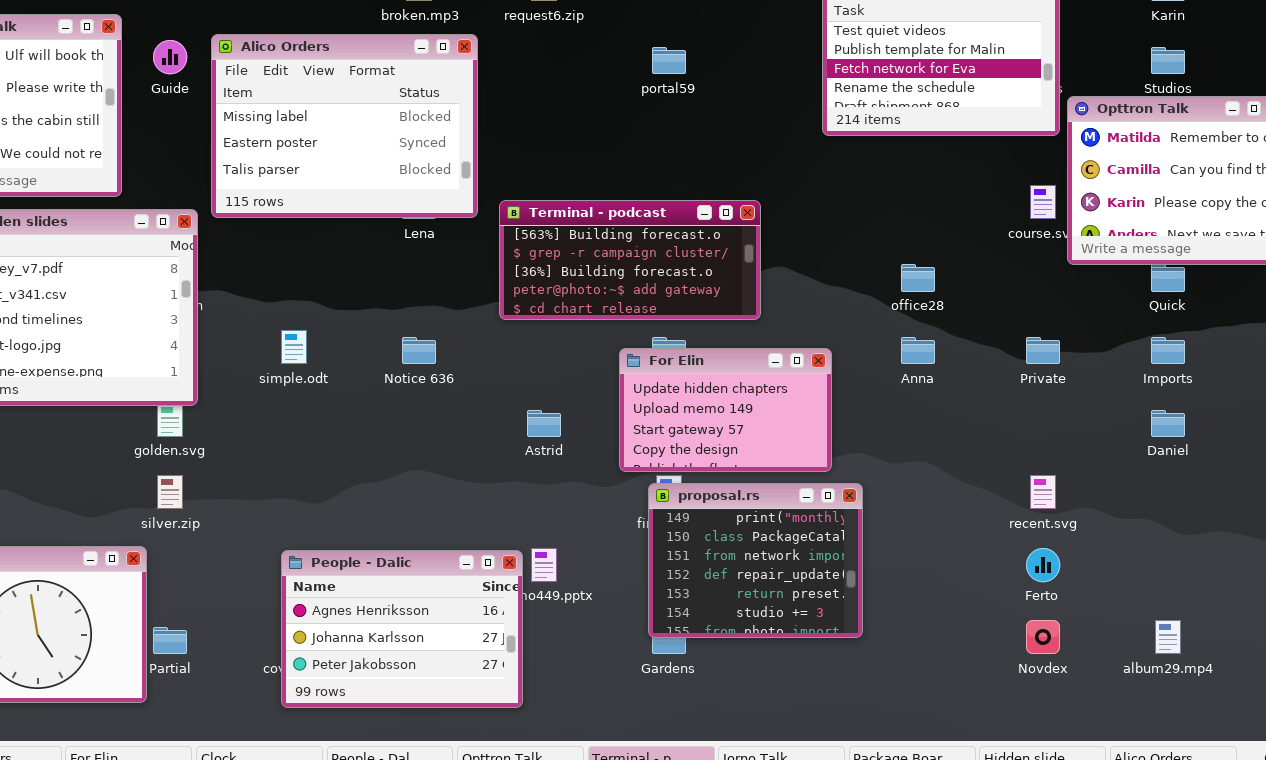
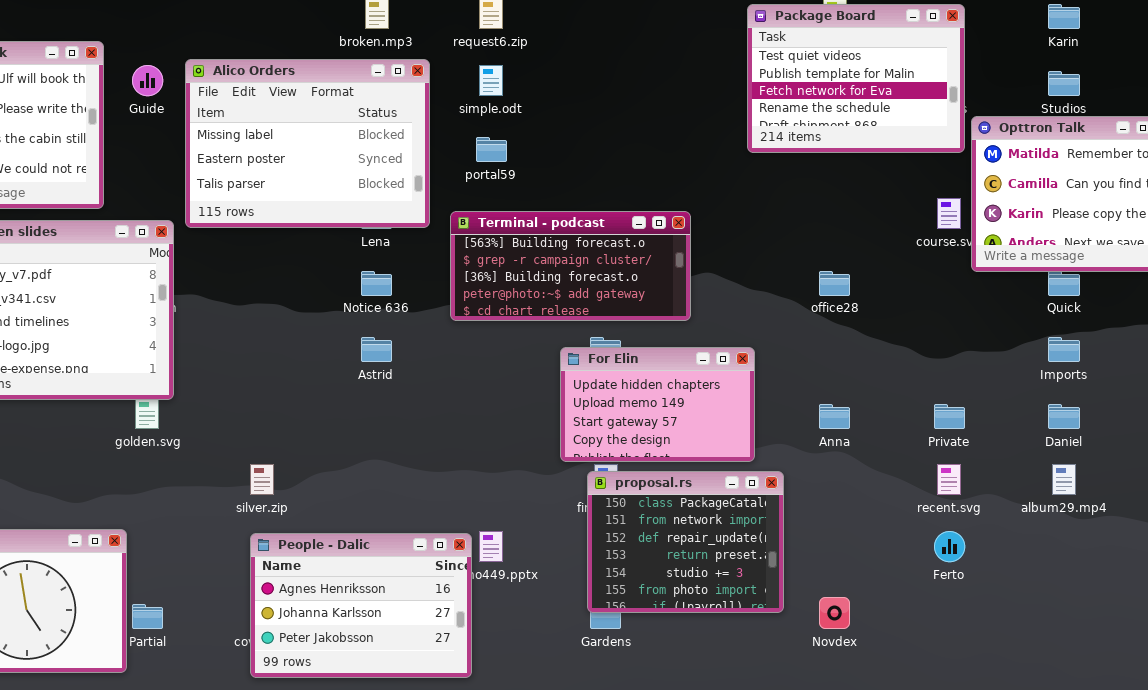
portal59: [652,47,686,74] -> [476,137,507,162], moved
simple.odt: [281,330,307,364] -> [479,65,503,96], moved
Notice 636: [402,337,436,364] -> [361,271,392,296], moved
Anna: [901,337,935,364] -> [819,404,850,429], moved
Private: [1026,337,1060,364] -> [934,404,965,429], moved
Astrid: [527,410,561,437] -> [361,337,392,362], moved
silver.zip: [157,475,183,509] -> [250,464,274,495], moved
proposal.rs: [648,483,863,638] -> [587,471,784,613], scrolled down 1 row
Novdex: [1026,620,1060,654] -> [819,597,850,629], moved
album29.mp4: [1155,620,1181,654] -> [1052,464,1076,495], moved

